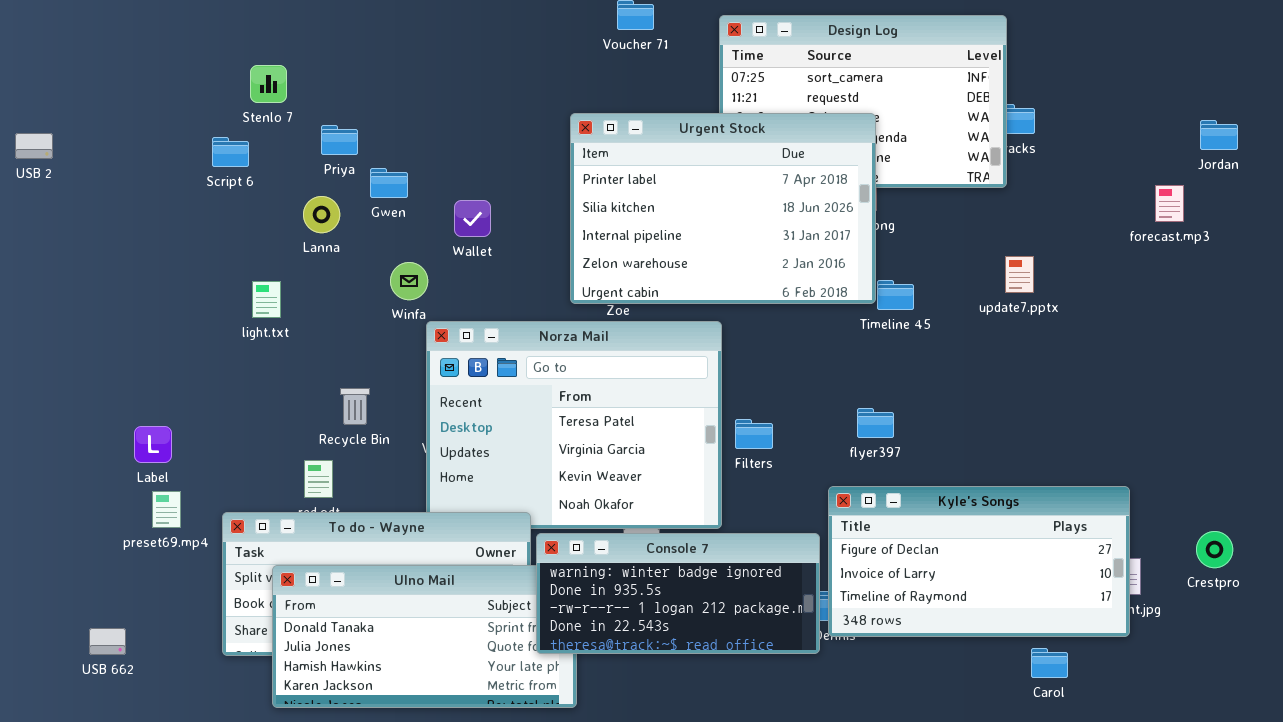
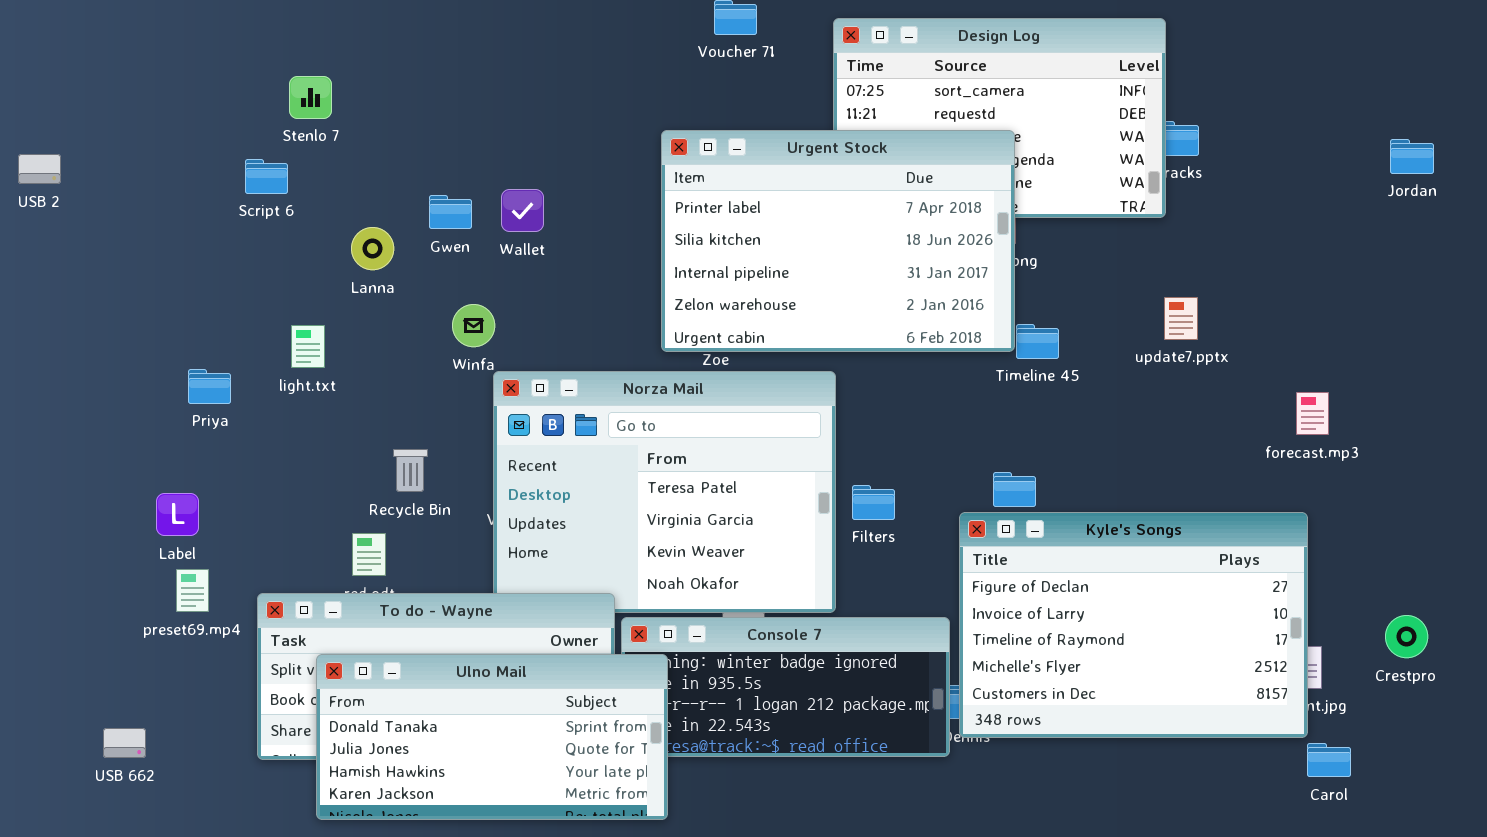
Priya: [321,125,358,155] -> [188,369,231,404], moved
forecast.mp3: [1155,185,1184,222] -> [1296,392,1329,435], moved
Wallet: [454,200,491,237] -> [501,189,544,232], moved
Kyle's Songs: [828,486,1130,637] -> [959,512,1308,738], resized
Ulno Mail: [272,565,577,708] -> [316,654,668,820], raised
Carol: [1031,648,1068,678] -> [1307,743,1351,777], moved

